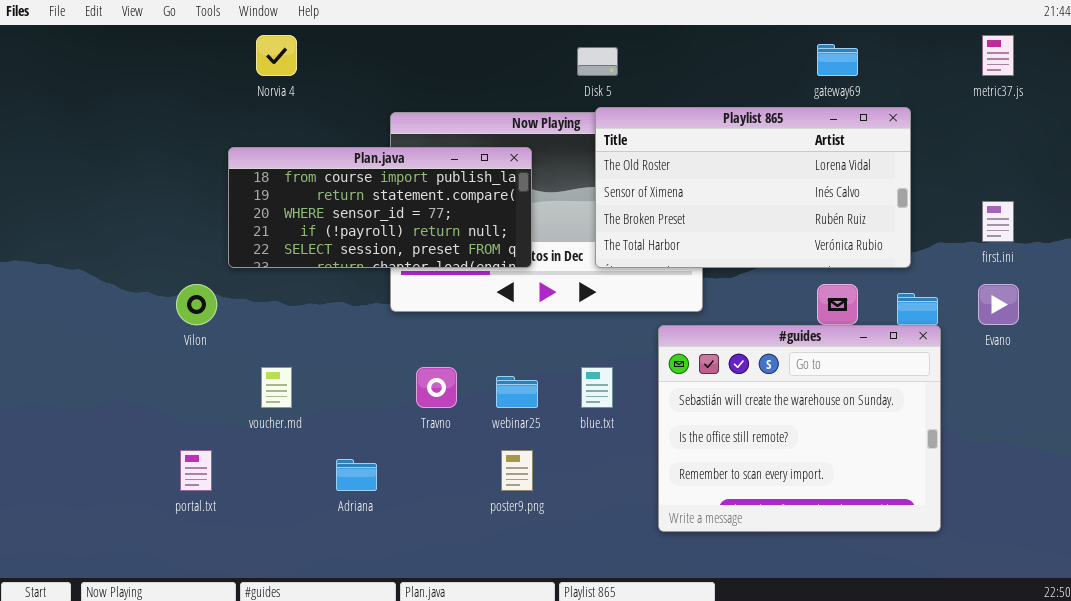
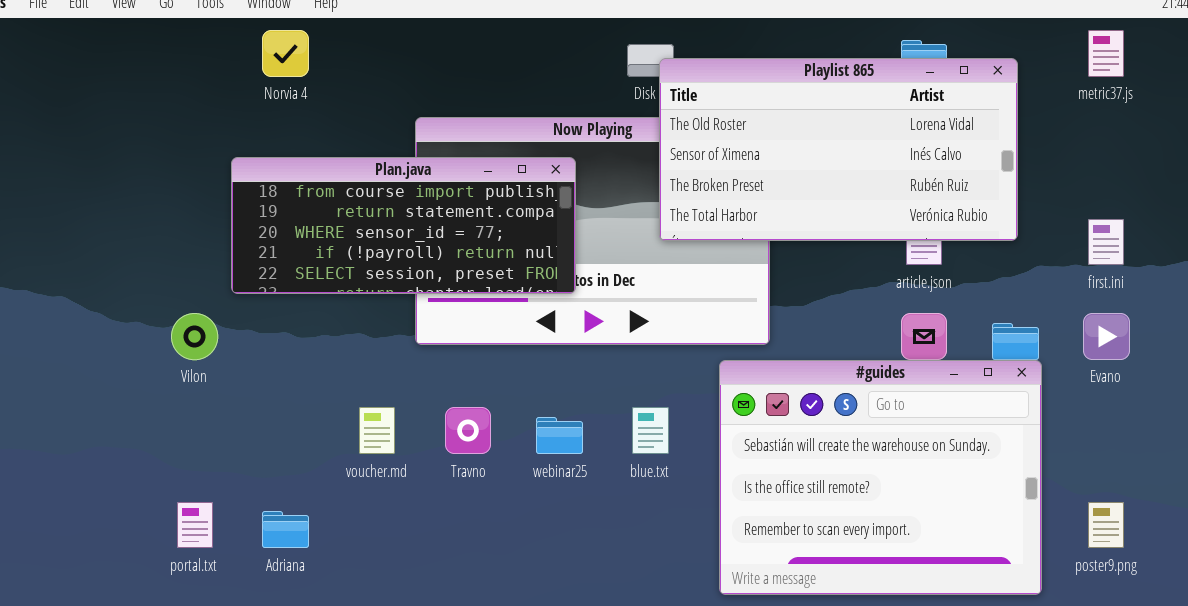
Playlist 865: [595,107,911,268] -> [659,58,1018,241], moved
voucher.md: [261,367,292,408] -> [359,407,395,454], moved
poster9.png: [501,450,533,491] -> [1088,502,1124,548], moved
Adriana: [336,459,377,491] -> [262,511,309,548], moved

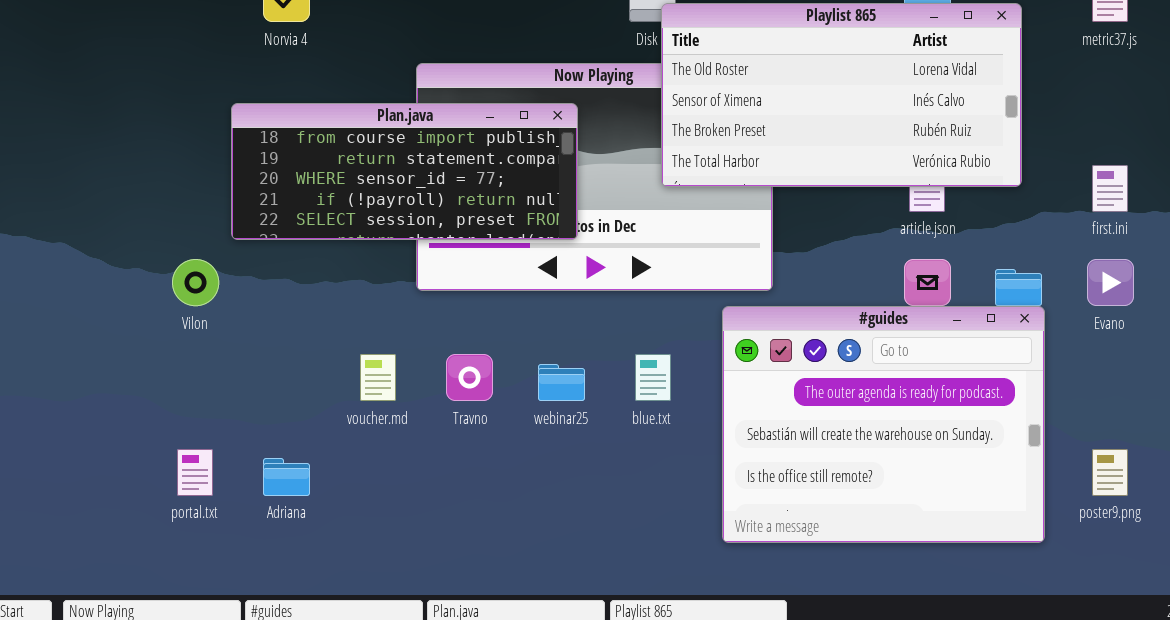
#guides: [719,360,1042,595] -> [722,306,1045,543], scrolled up 1 row

